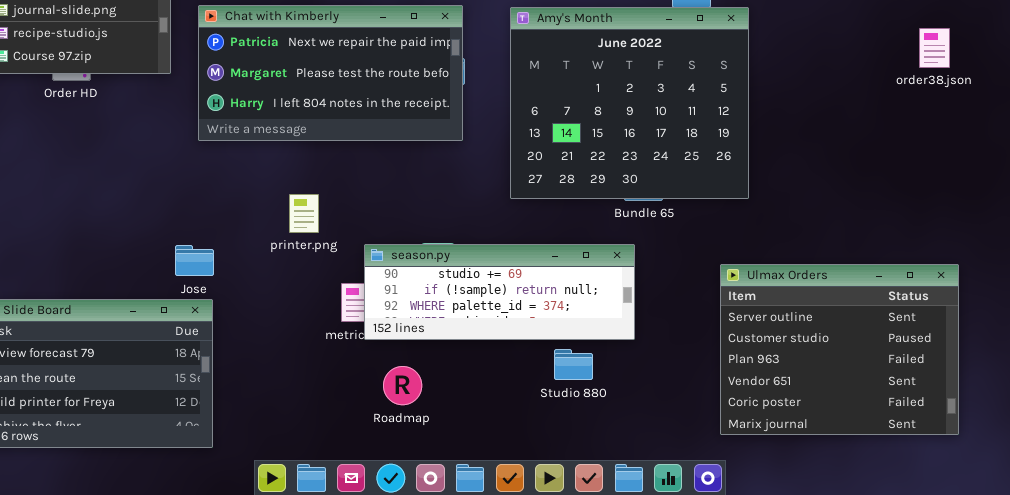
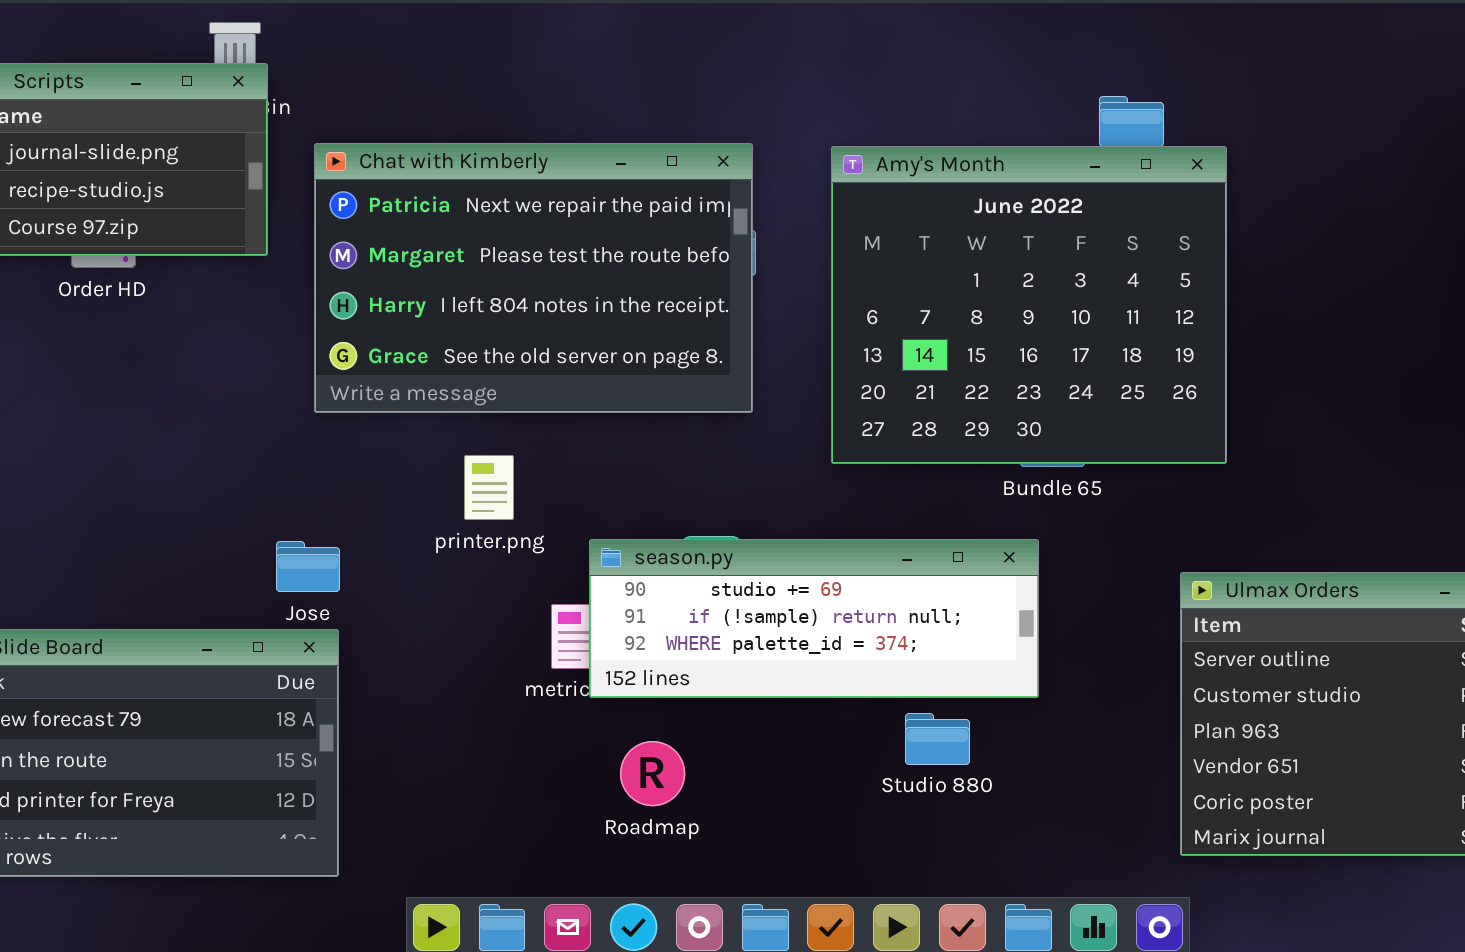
Chat with Kimberly: [198,5,463,141] -> [314,143,753,413], resized

